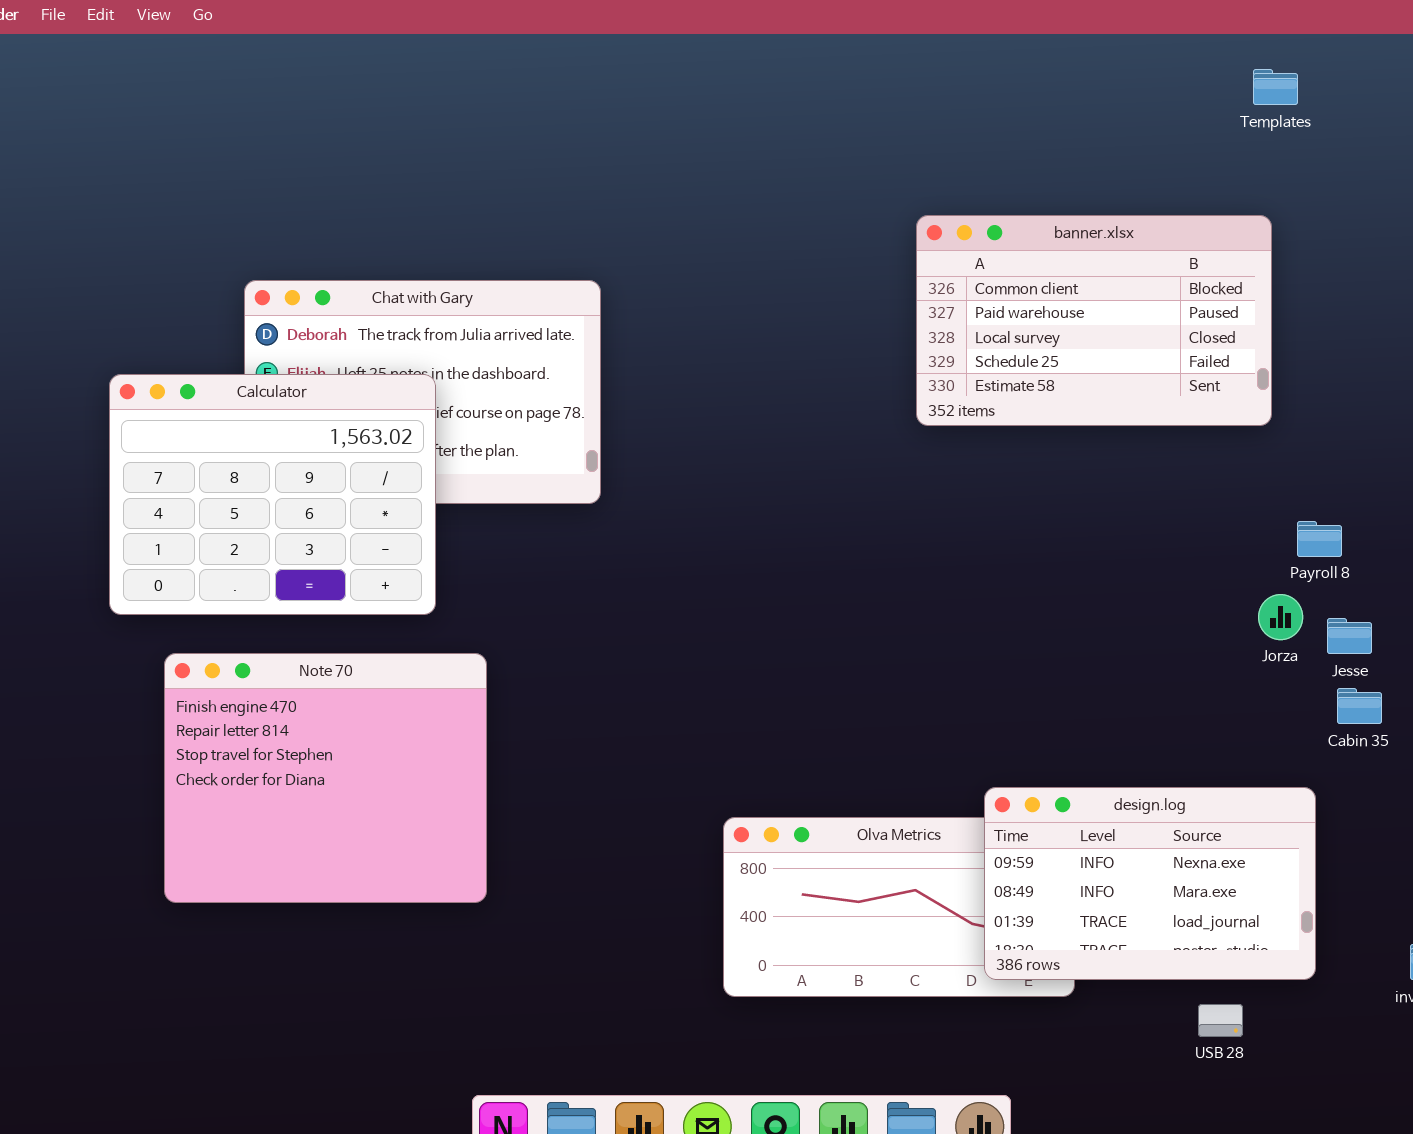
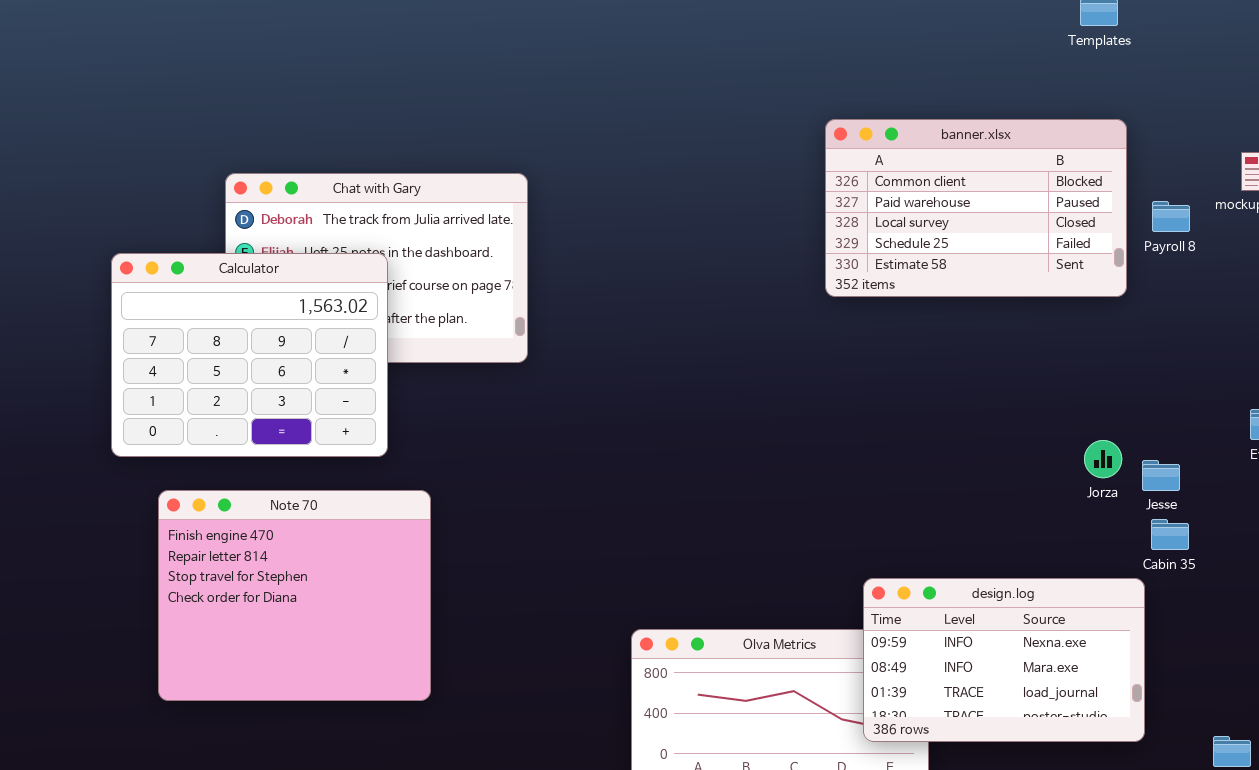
banner.xlsx: [916,215,1272,426] -> [825,119,1127,297], moved
Payroll 8: [1297,521,1342,557] -> [1152,201,1190,232], moved
design.log: [984,787,1316,980] -> [863,578,1145,742], moved

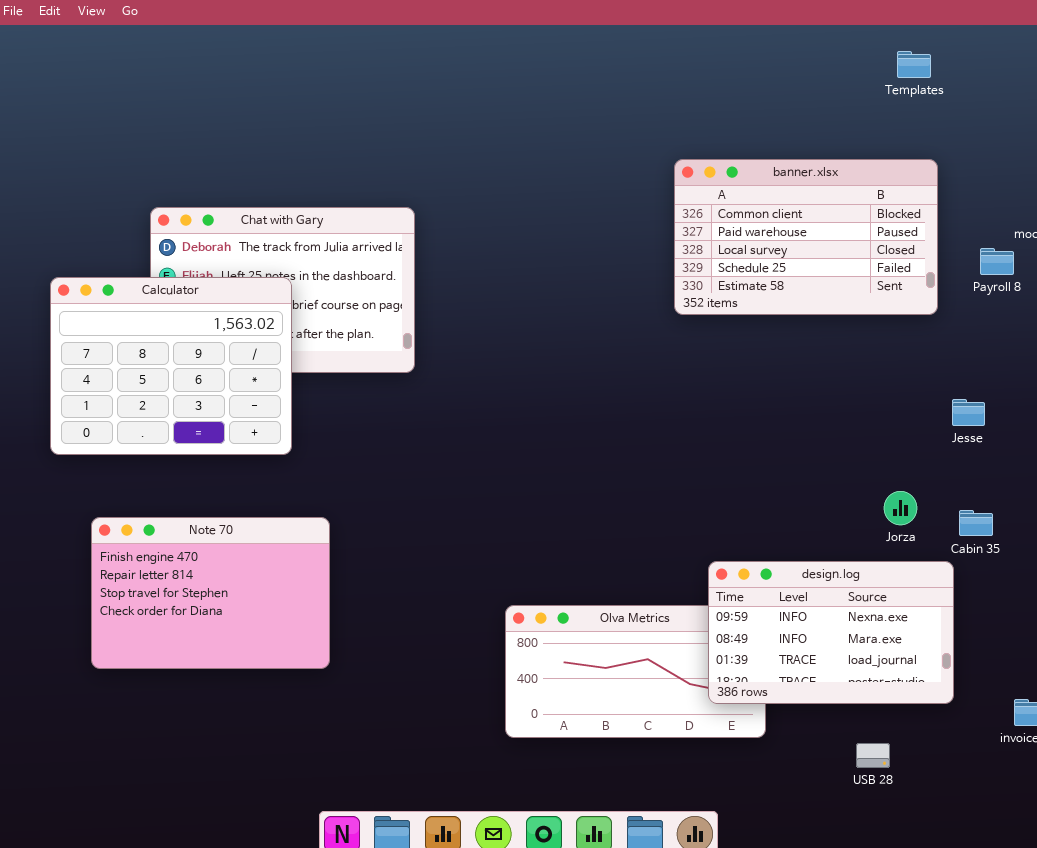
Payroll 8: [1152,201,1190,232] -> [980,248,1014,275], moved
Jorza: [1084,440,1122,478] -> [884,491,917,525], moved
Jesse: [1142,460,1180,491] -> [952,399,985,426], moved
Note 70: [158,490,431,701] -> [91,517,330,669], resized

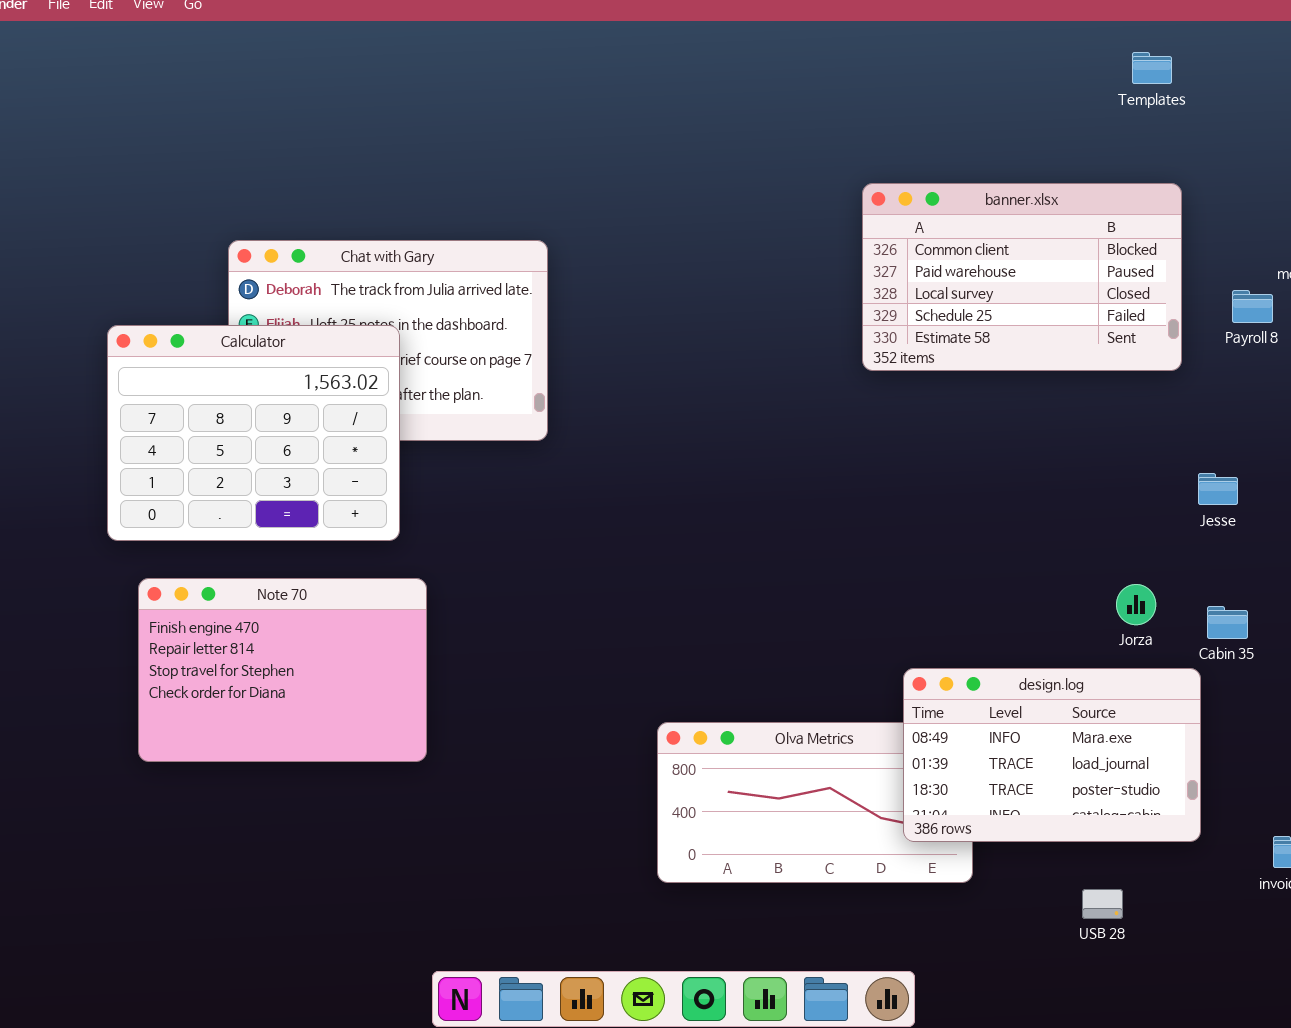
Note 70: [91,517,330,669] -> [138,578,427,762], moved
design.log: [708,561,954,704] -> [903,668,1201,842], scrolled down 1 row

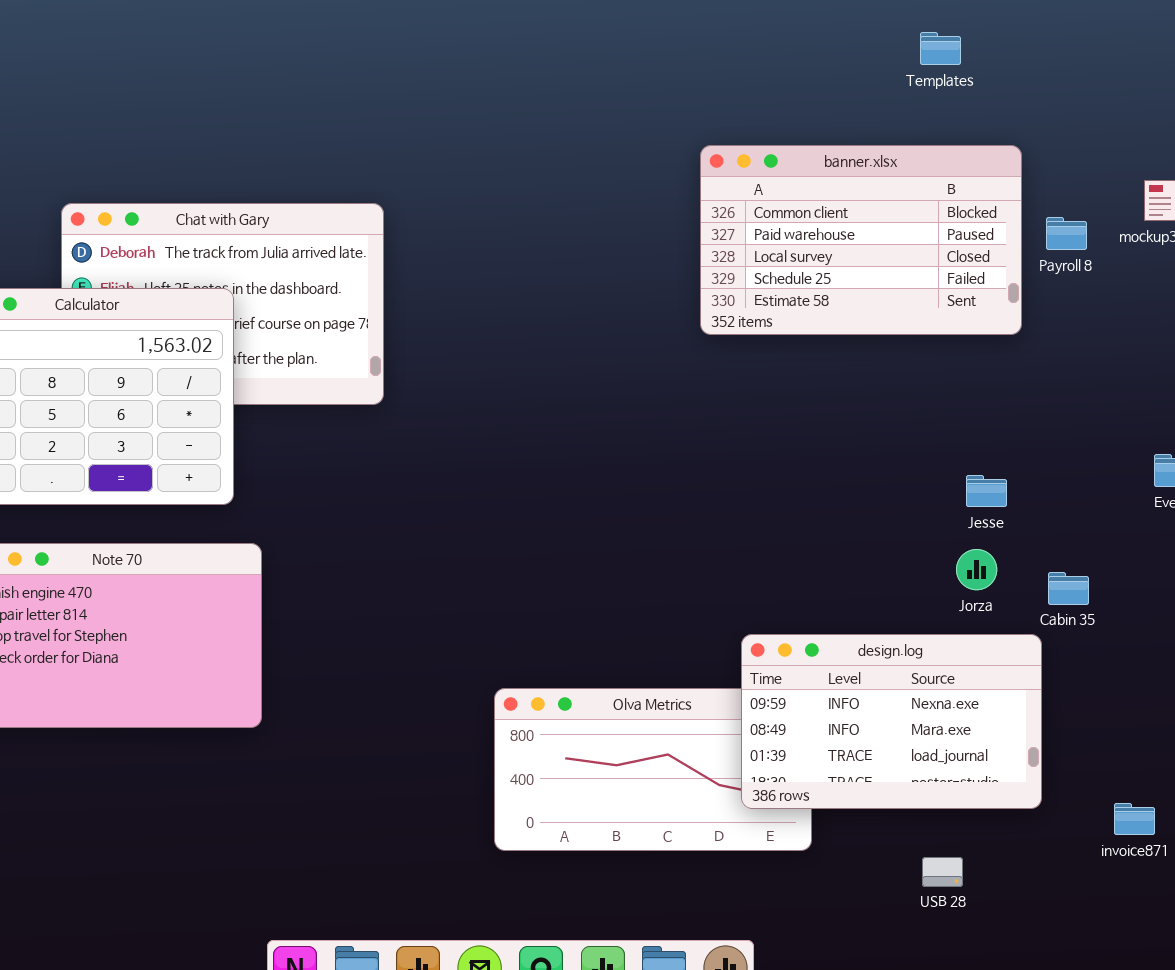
Templates: [1132,52,1172,84] -> [920,32,961,65], moved
Payroll 8: [1232,290,1273,323] -> [1046,217,1087,250], moved
Jesse: [1198,473,1238,505] -> [966,475,1007,507], moved
design.log: [903,668,1201,842] -> [741,634,1042,809], scrolled up 1 row

